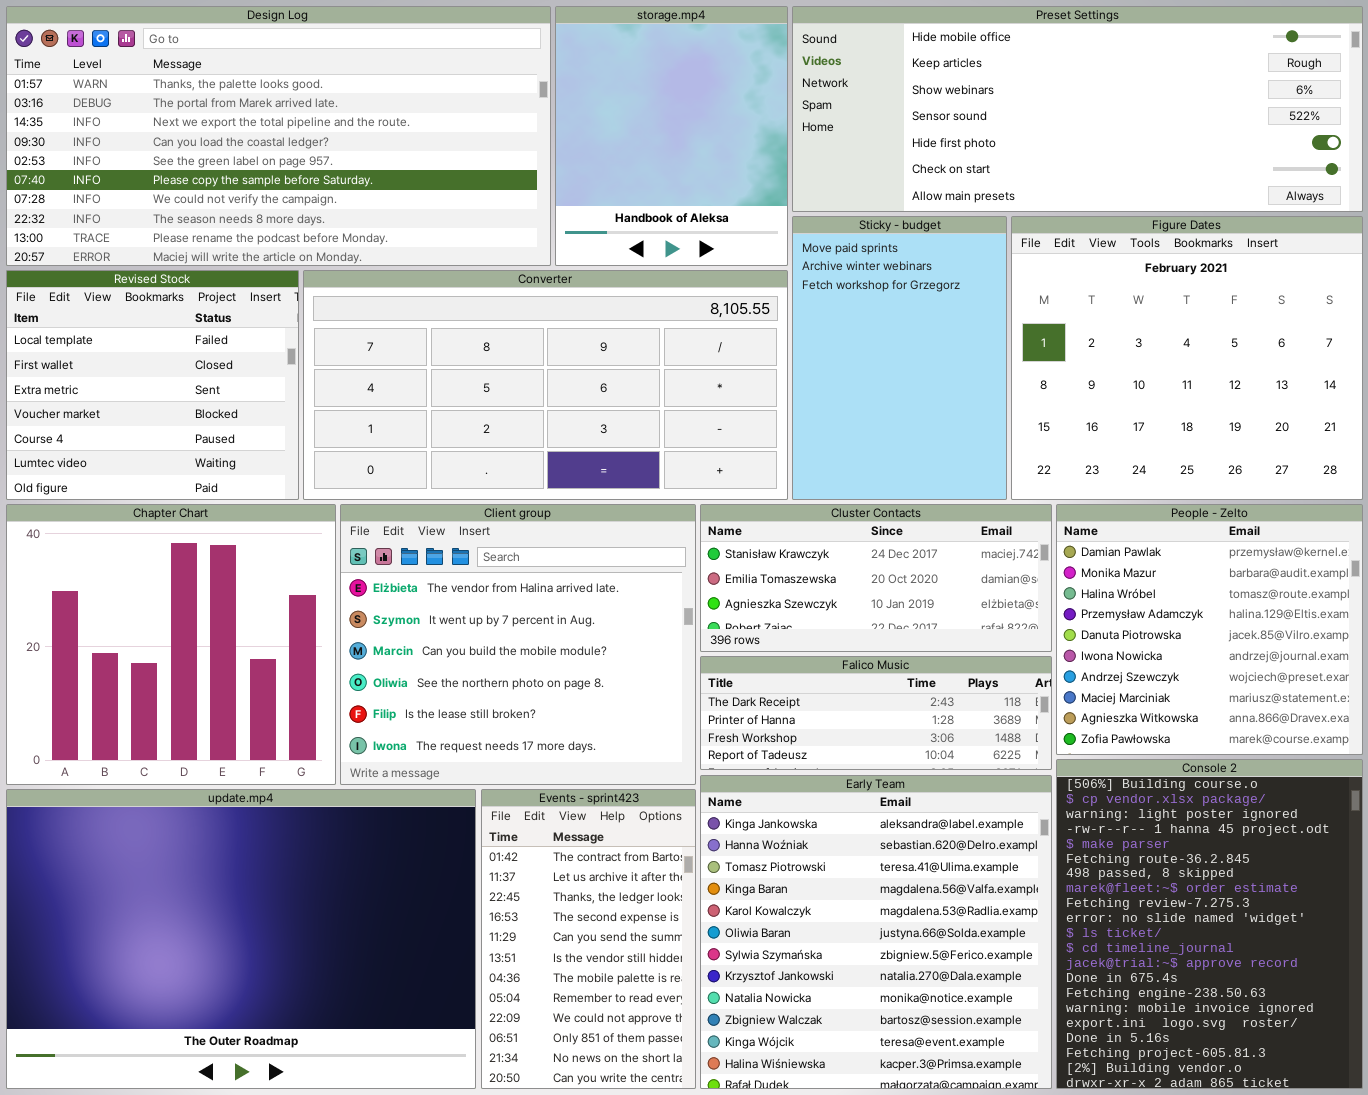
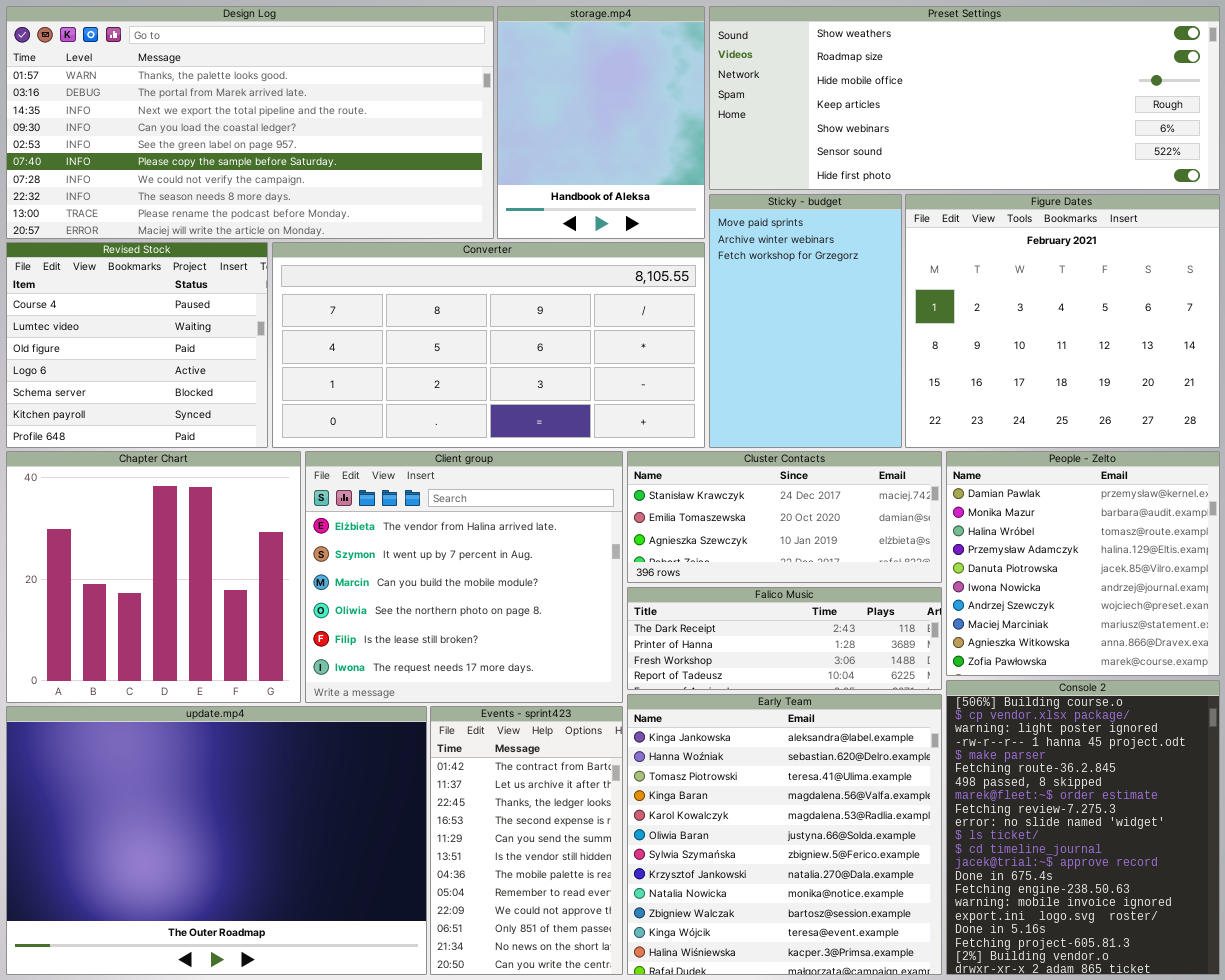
Preset Settings: [792,6,1363,212] -> [709,6,1220,190], scrolled up 2 rows
Revised Stock: [6,270,299,500] -> [6,242,268,448], scrolled down 4 rows

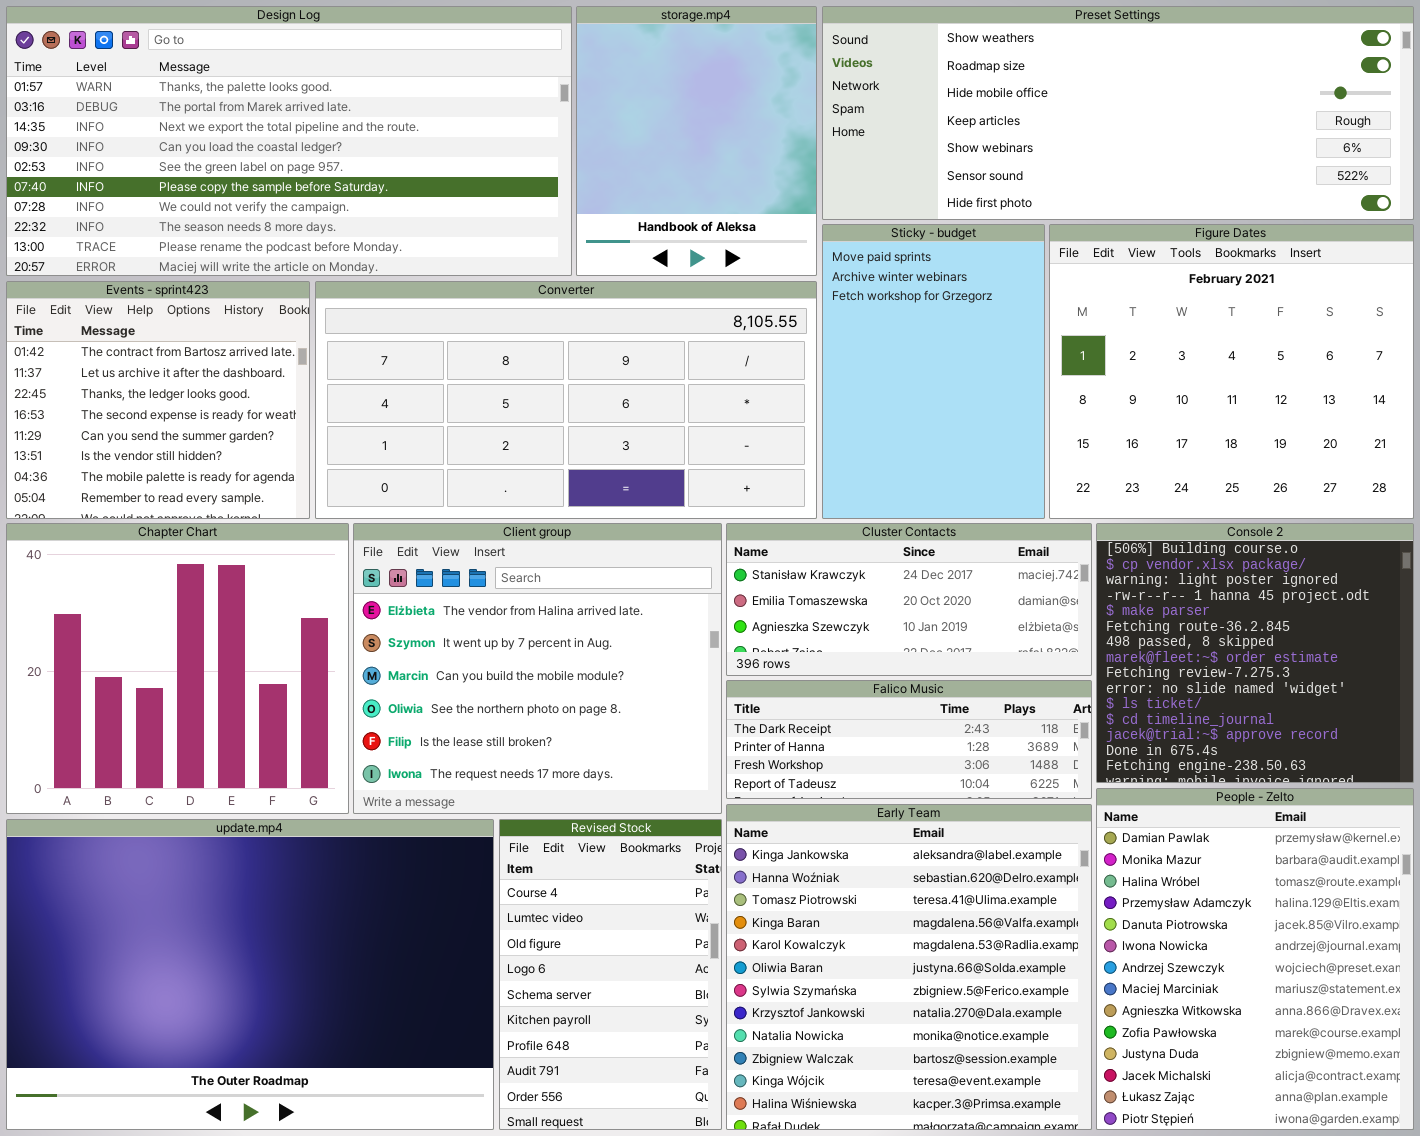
Revised Stock: [6,242,268,448] -> [499,819,722,1130], moved, resized
People - Zelto: [946,451,1220,676] -> [1096,788,1414,1130], moved, resized
Console 2: [946,680,1220,975] -> [1096,523,1414,783], moved, resized
Events - sprint423: [430,706,623,975] -> [6,281,310,519], moved, resized

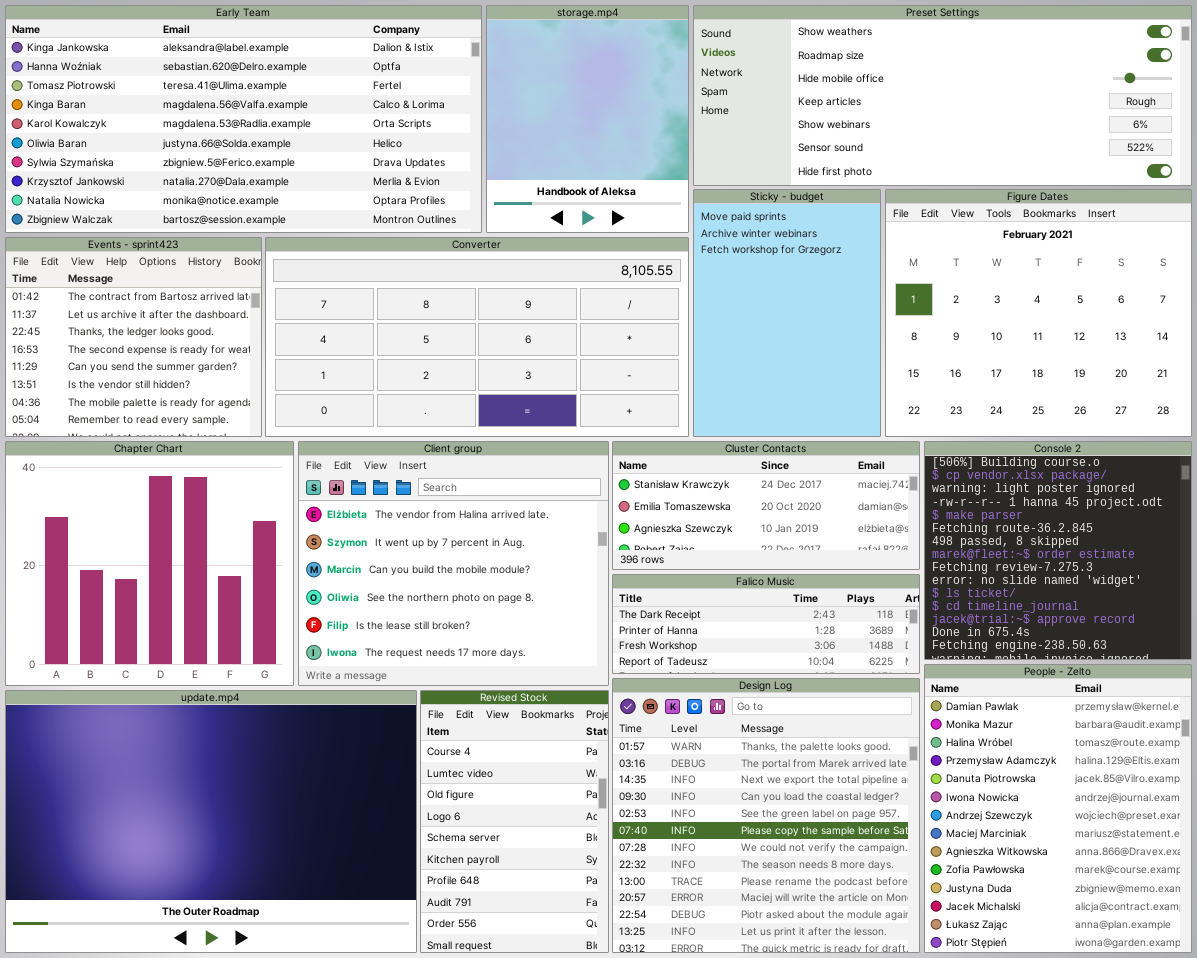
Design Log: [6,6,572,276] -> [612,678,920,953], moved, resized
Early Team: [726,804,1092,1130] -> [5,5,482,233], moved, resized

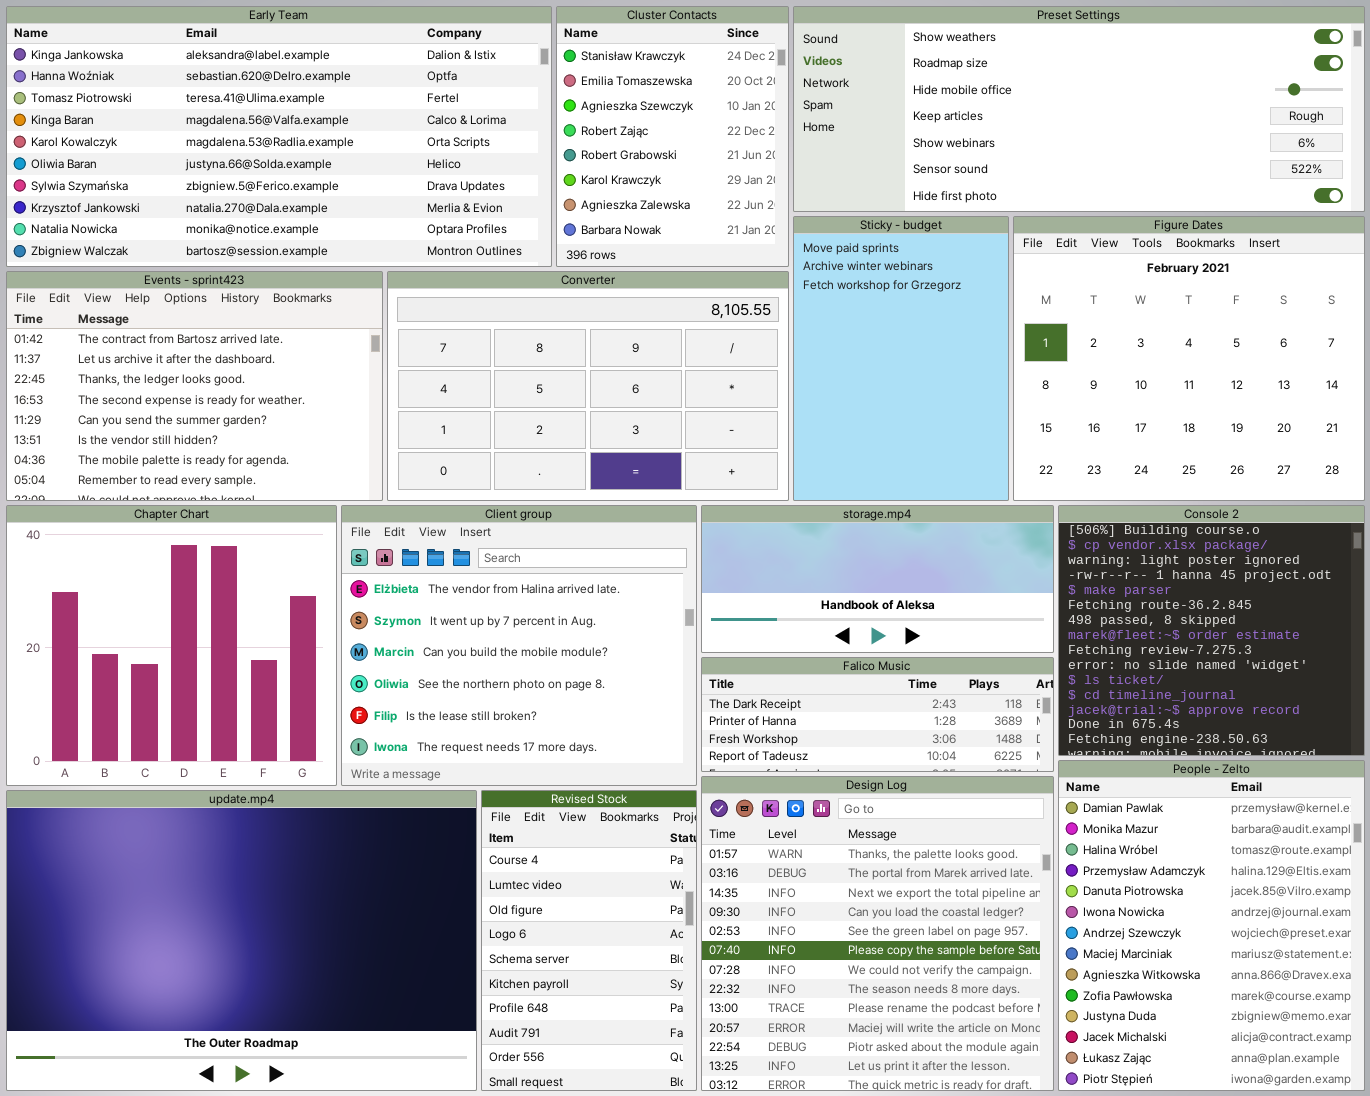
storage.mp4: [486,5,689,233] -> [701,505,1054,653], moved, resized
Events - sprint423: [5,237,262,437] -> [6,271,383,501], resized
Converter: [265,237,689,437] -> [387,271,789,501], resized
Cluster Contacts: [612,441,920,570] -> [556,6,789,267], moved, resized

